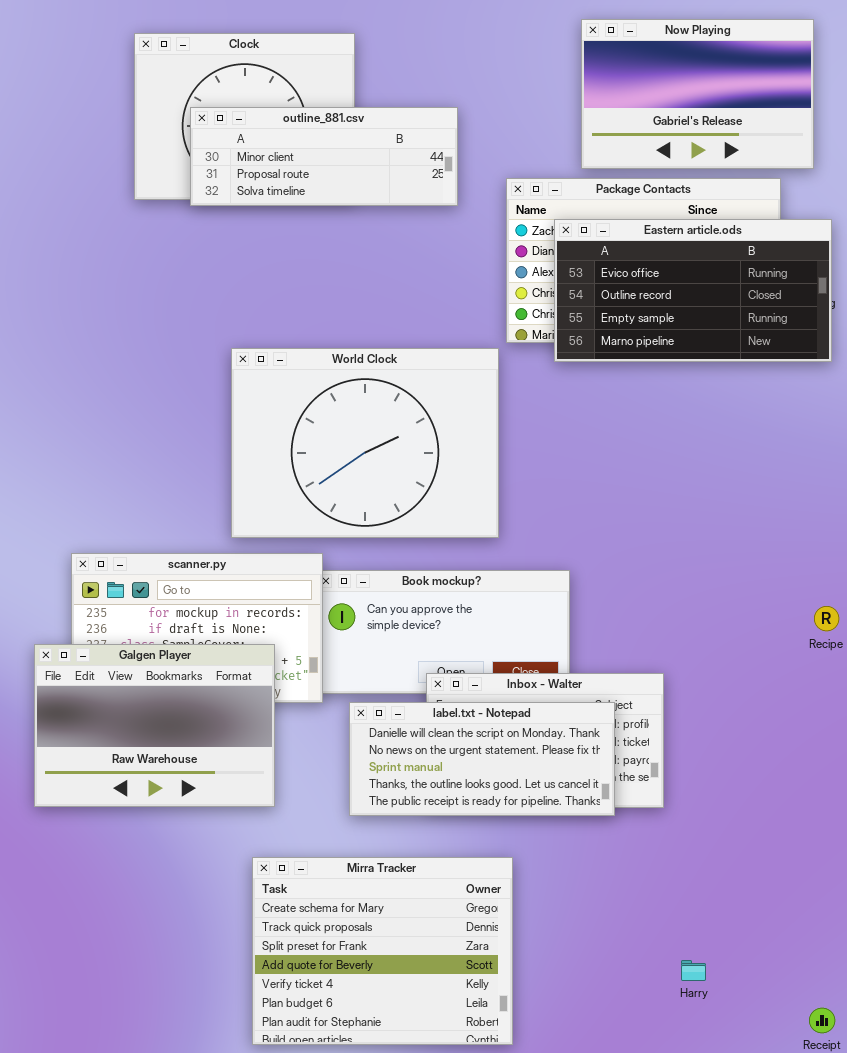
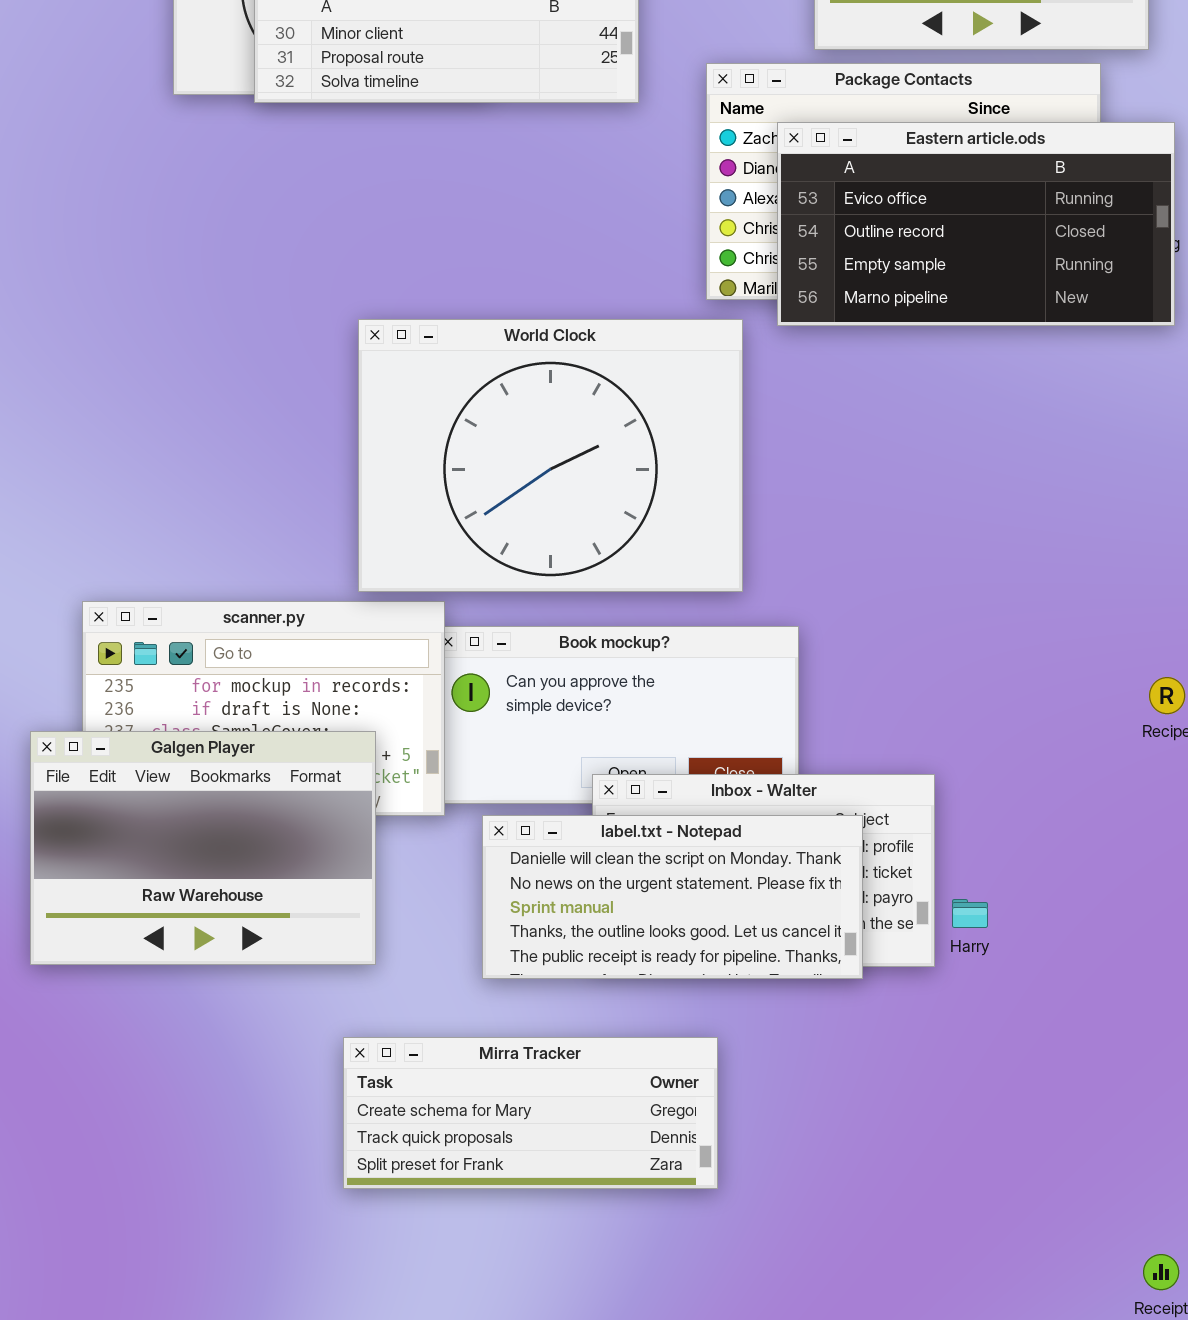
World Clock: [231,348,499,538] -> [358,319,743,592], moved
Mirra Tracker: [252,857,513,1045] -> [343,1037,718,1189], resized
Harry: [681,960,706,981] -> [952,899,988,928], moved

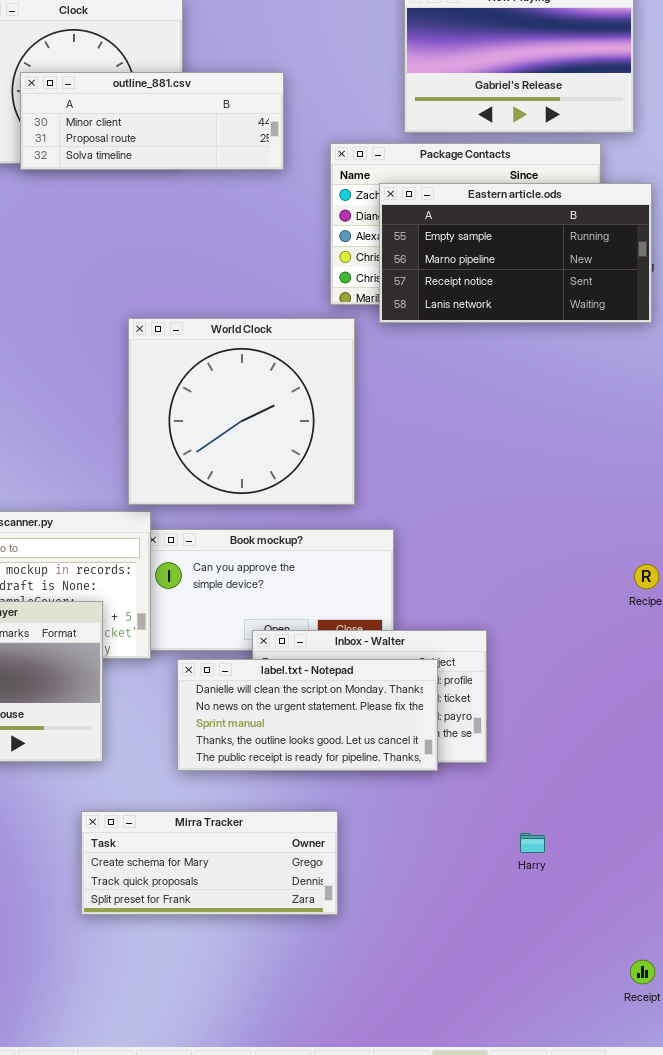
Eastern article.ods: [777,122,1175,326] -> [379,183,652,323], scrolled down 2 rows
World Clock: [358,319,743,592] -> [128,318,355,505], resized
Harry: [952,899,988,928] -> [520,833,545,853], moved

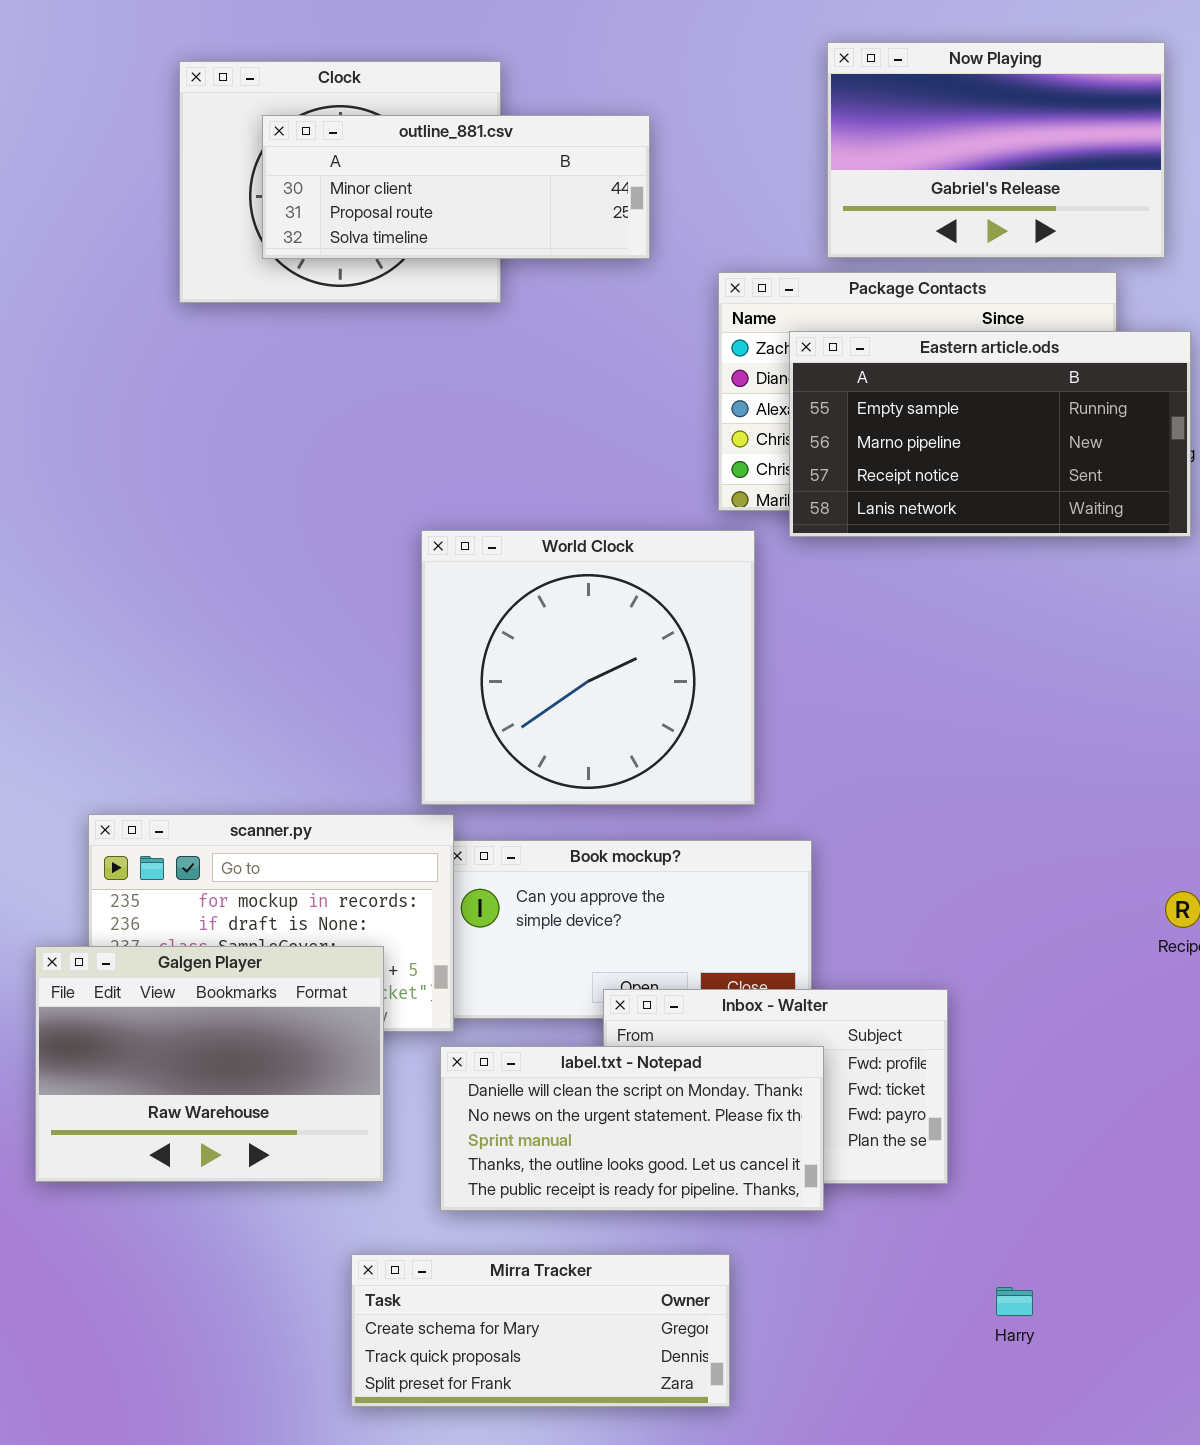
outline_881.csv: [20,72,284,170] -> [262,115,650,259], moved
label.txt - Notepad: [177,659,438,771] -> [440,1046,824,1211], moved

